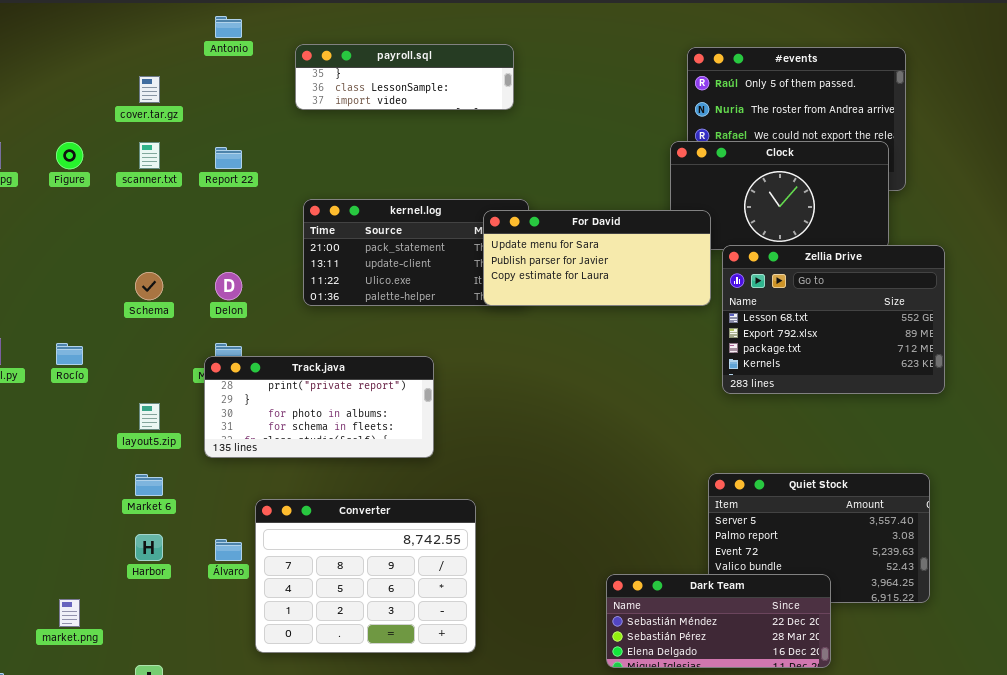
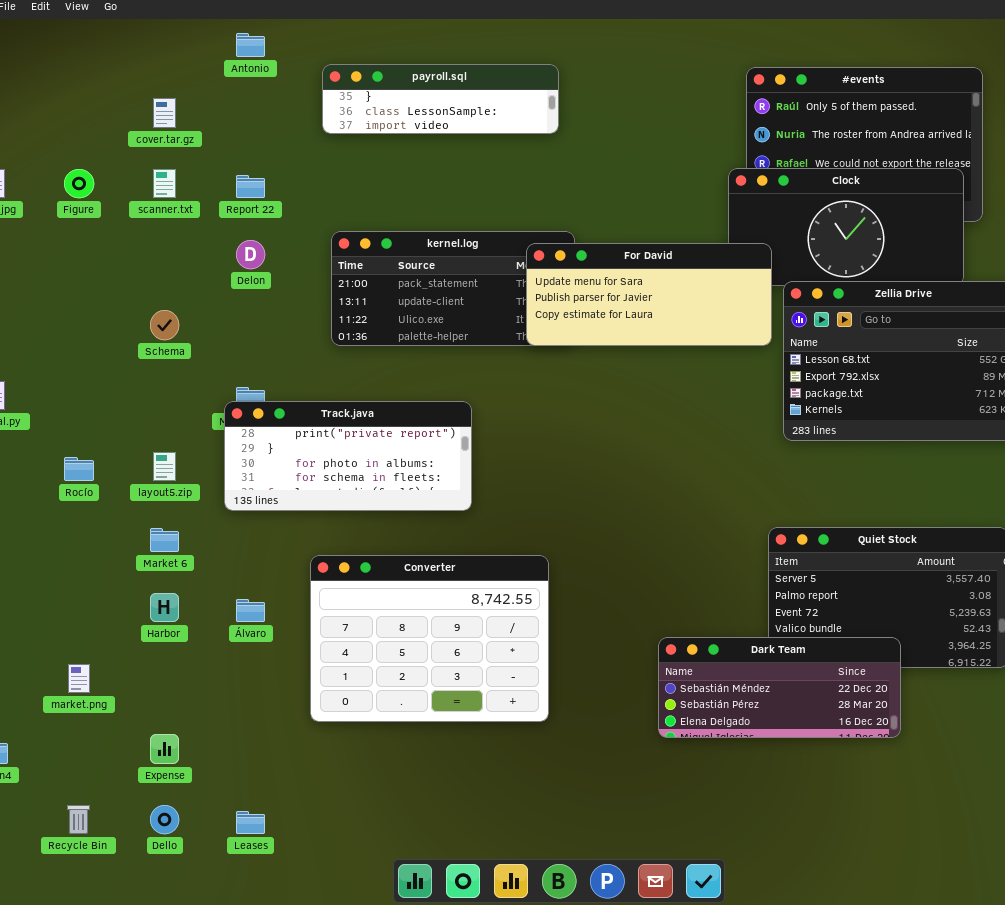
Delon: [215,272,242,300] -> [236,240,265,269], moved
Rocío: [56,343,83,365] -> [64,457,94,481], moved
Converter: [255,499,476,653] -> [310,555,549,722], moved

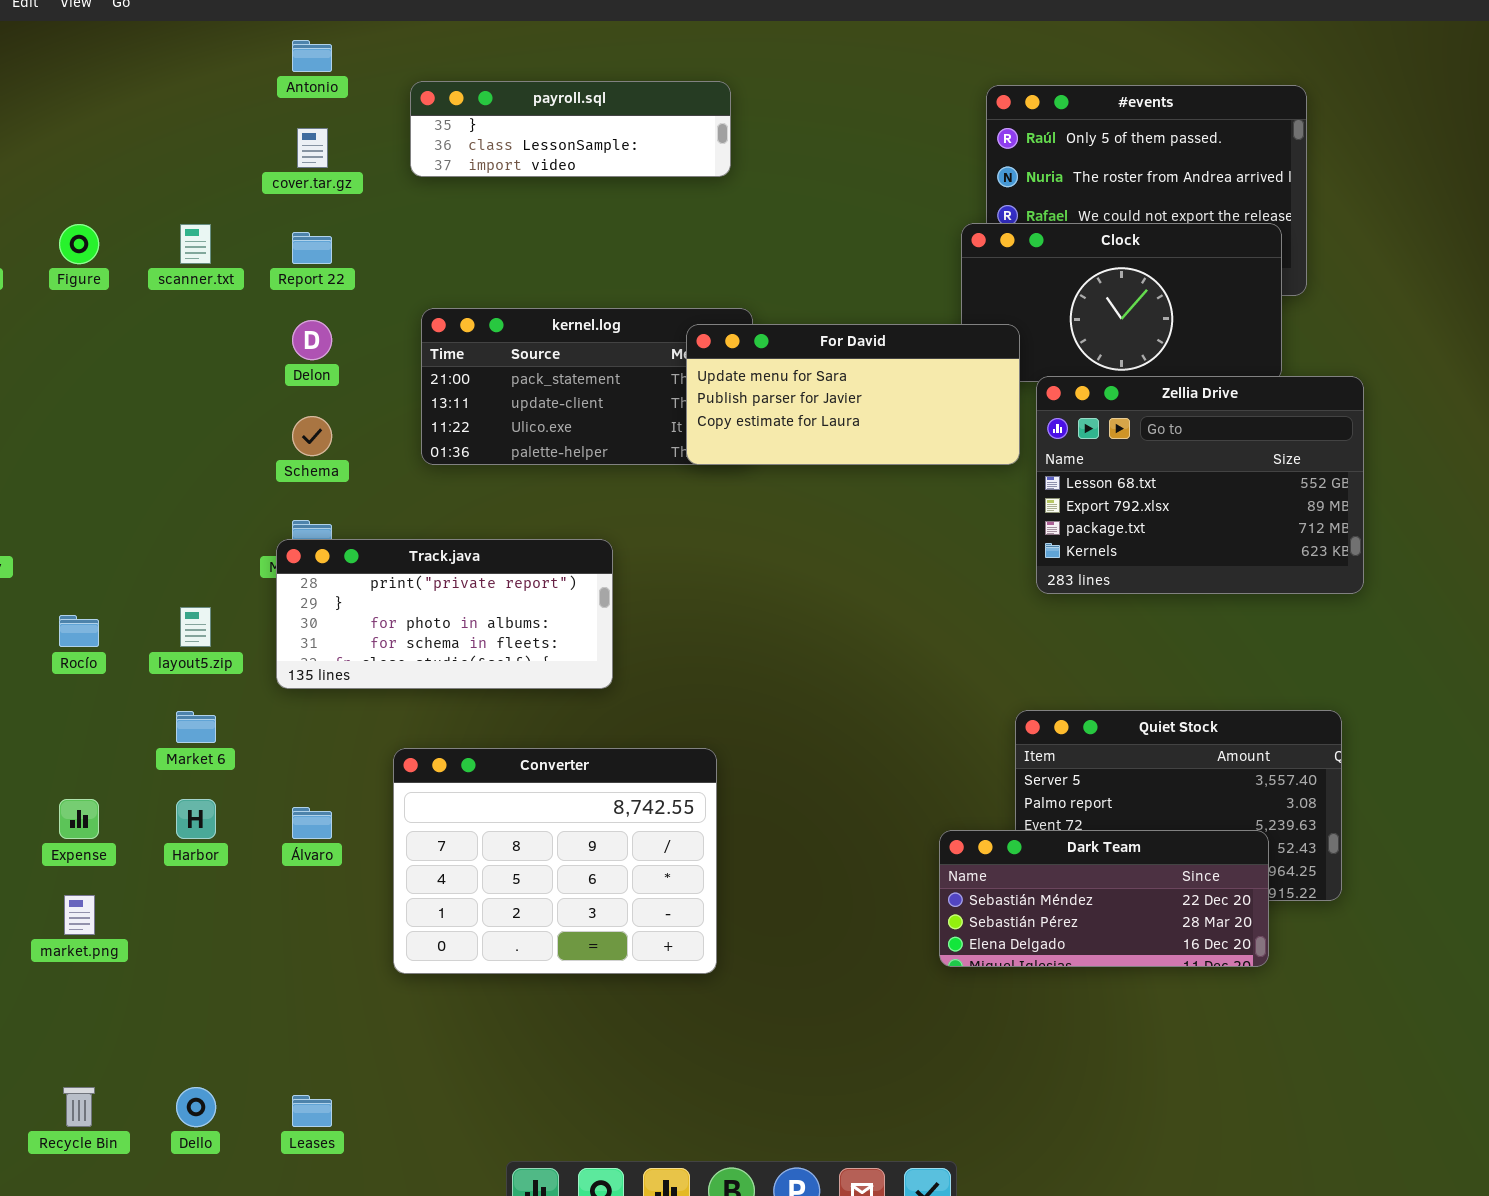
cover.tar.gz: [153,98,176,128] -> [297,128,328,168], moved
Schema: [150,310,179,340] -> [292,416,332,456], moved
Dark Team: [658,637,901,738] -> [939,830,1269,967], moved
Expense: [150,734,179,764] -> [59,799,99,839], moved

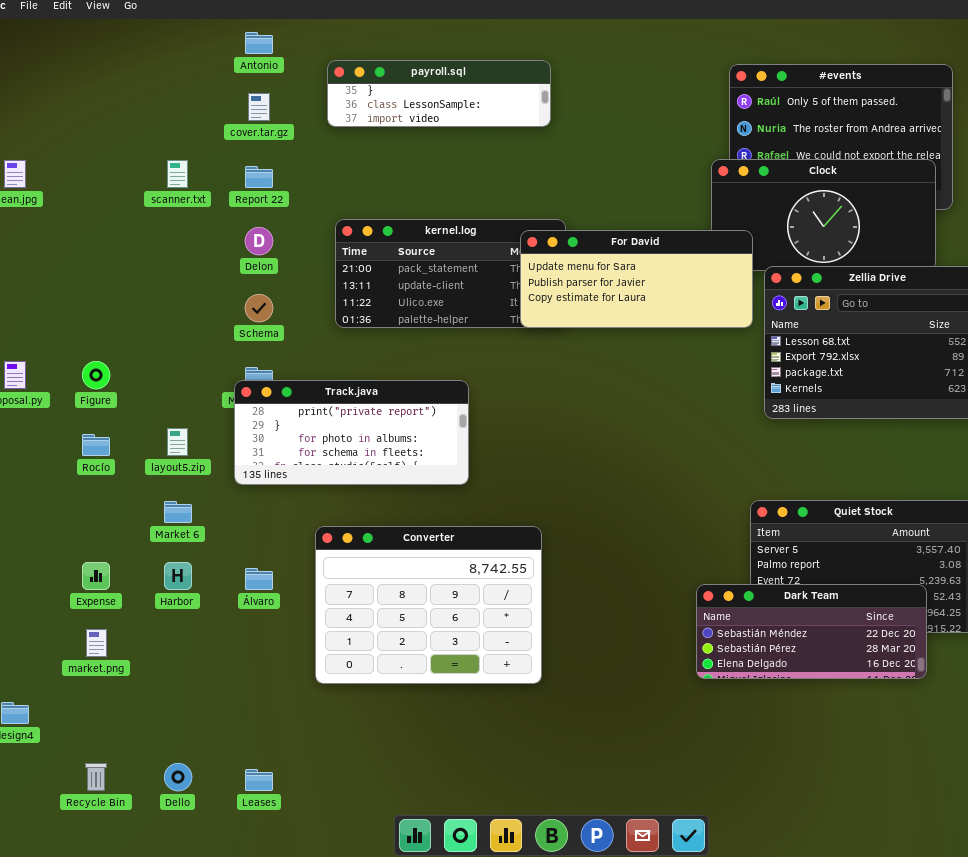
Figure: [59,224,99,264] -> [82,361,110,389], moved

